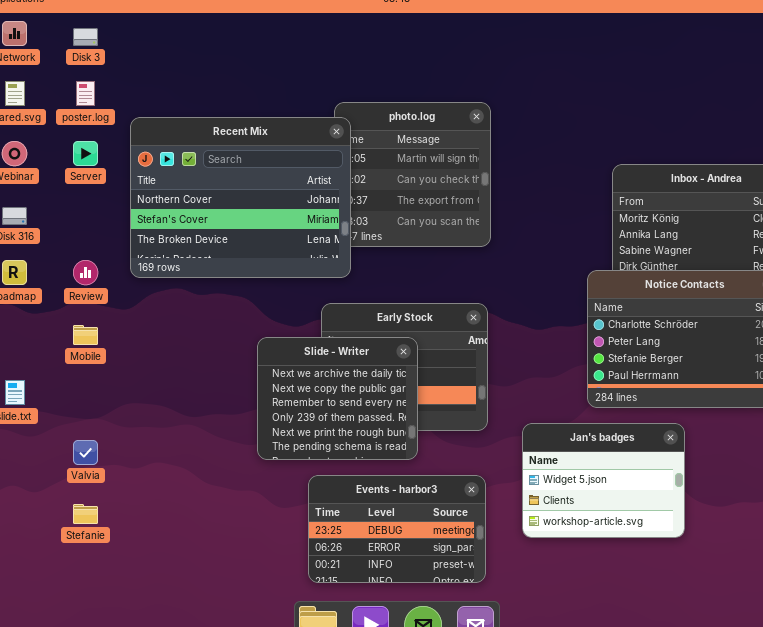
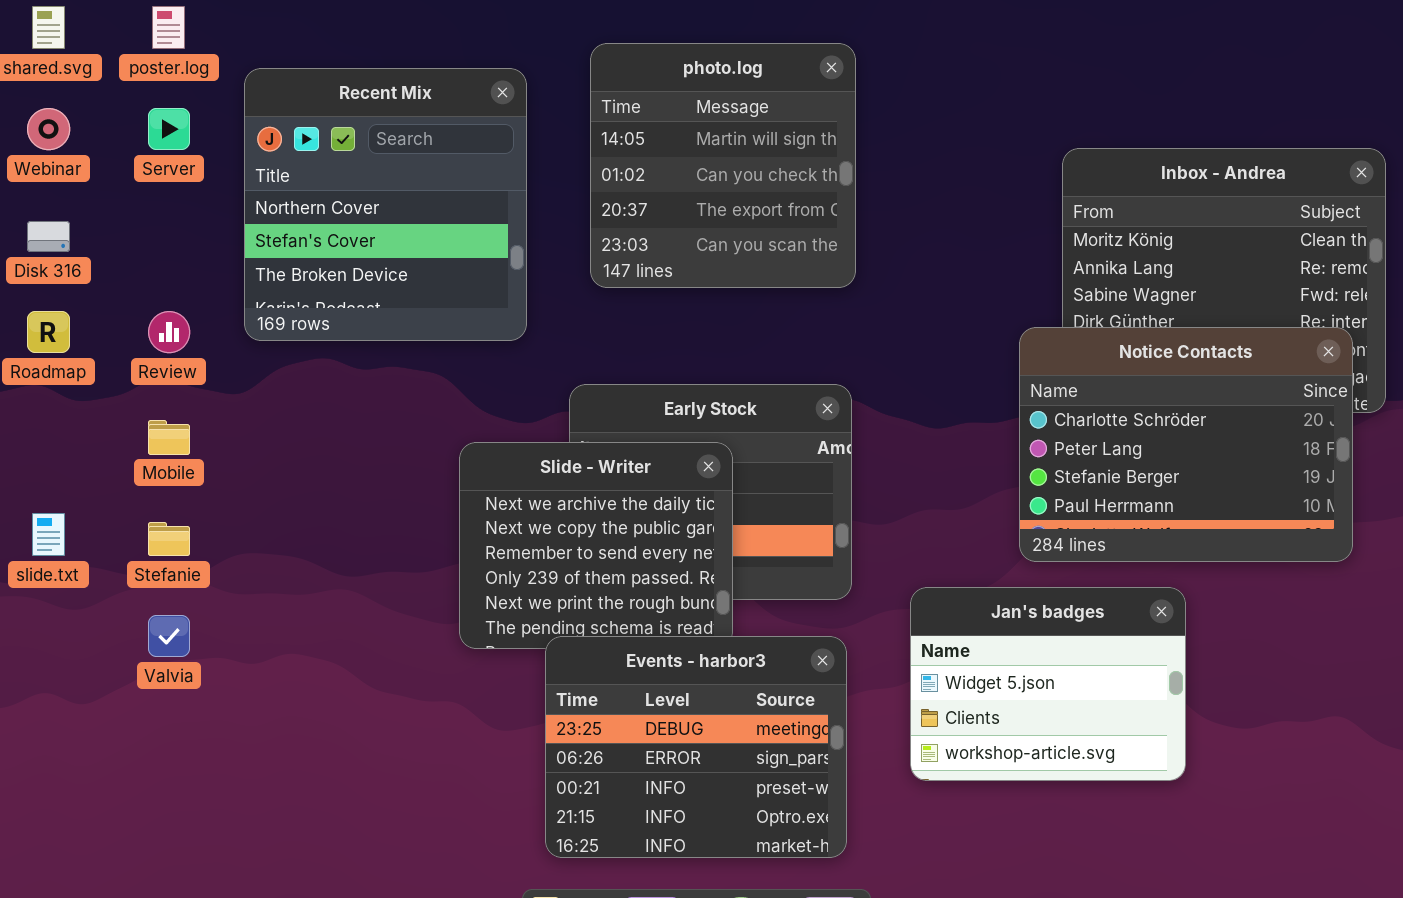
Recent Mix: [130,117,351,278] -> [244,68,527,341], resized
Events - harbor3: [308,475,486,583] -> [545,636,847,858], resized
Stefanie: [73,504,98,524] -> [148,522,190,556], moved

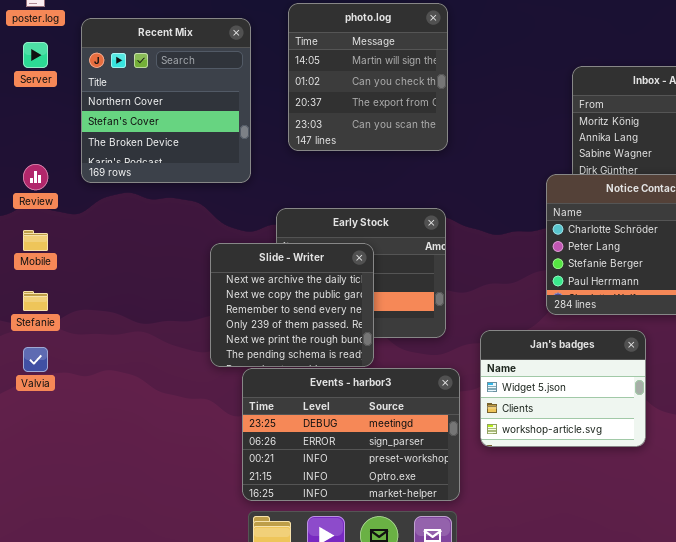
Events - harbor3: [545,636,847,858] -> [242,368,460,501], moved, resized

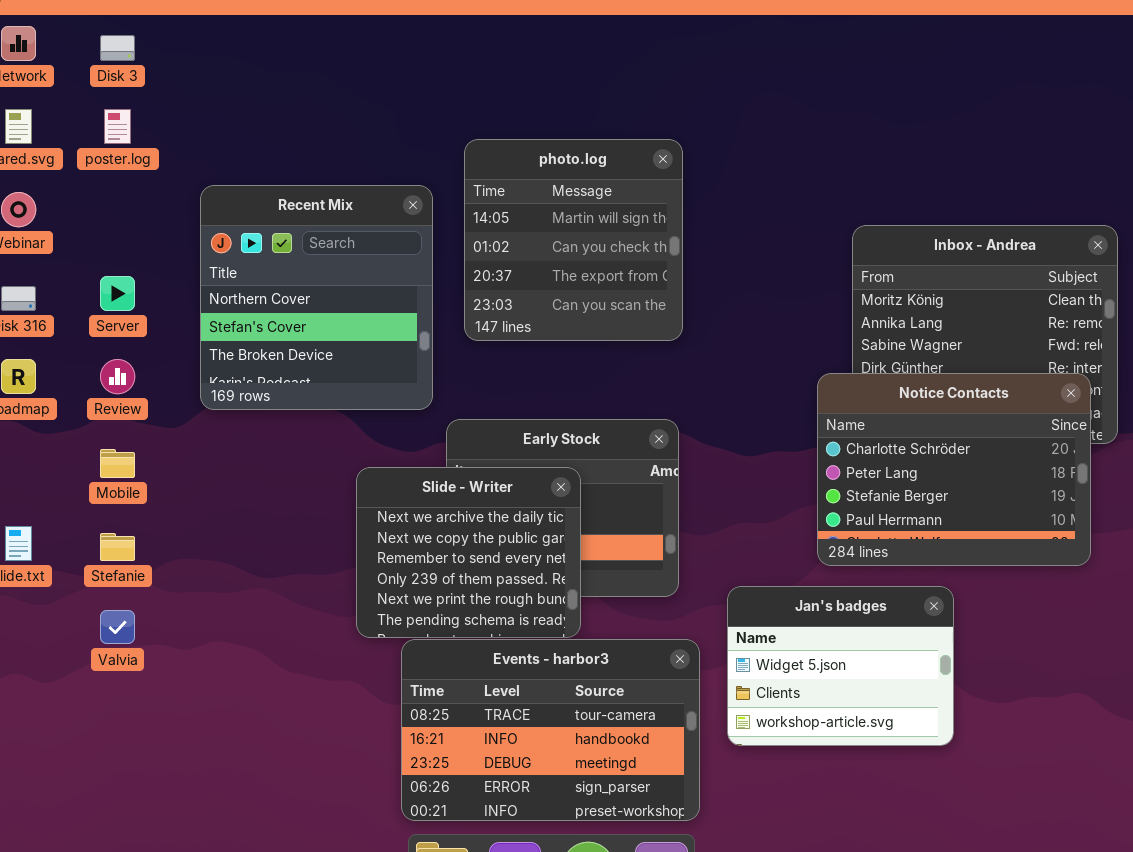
Recent Mix: [81,18,251,183] -> [200,185,433,410], moved
Server: [23,42,48,68] -> [100,276,135,311], moved
Events - harbor3: [242,368,460,501] -> [401,639,700,821], scrolled up 2 rows

